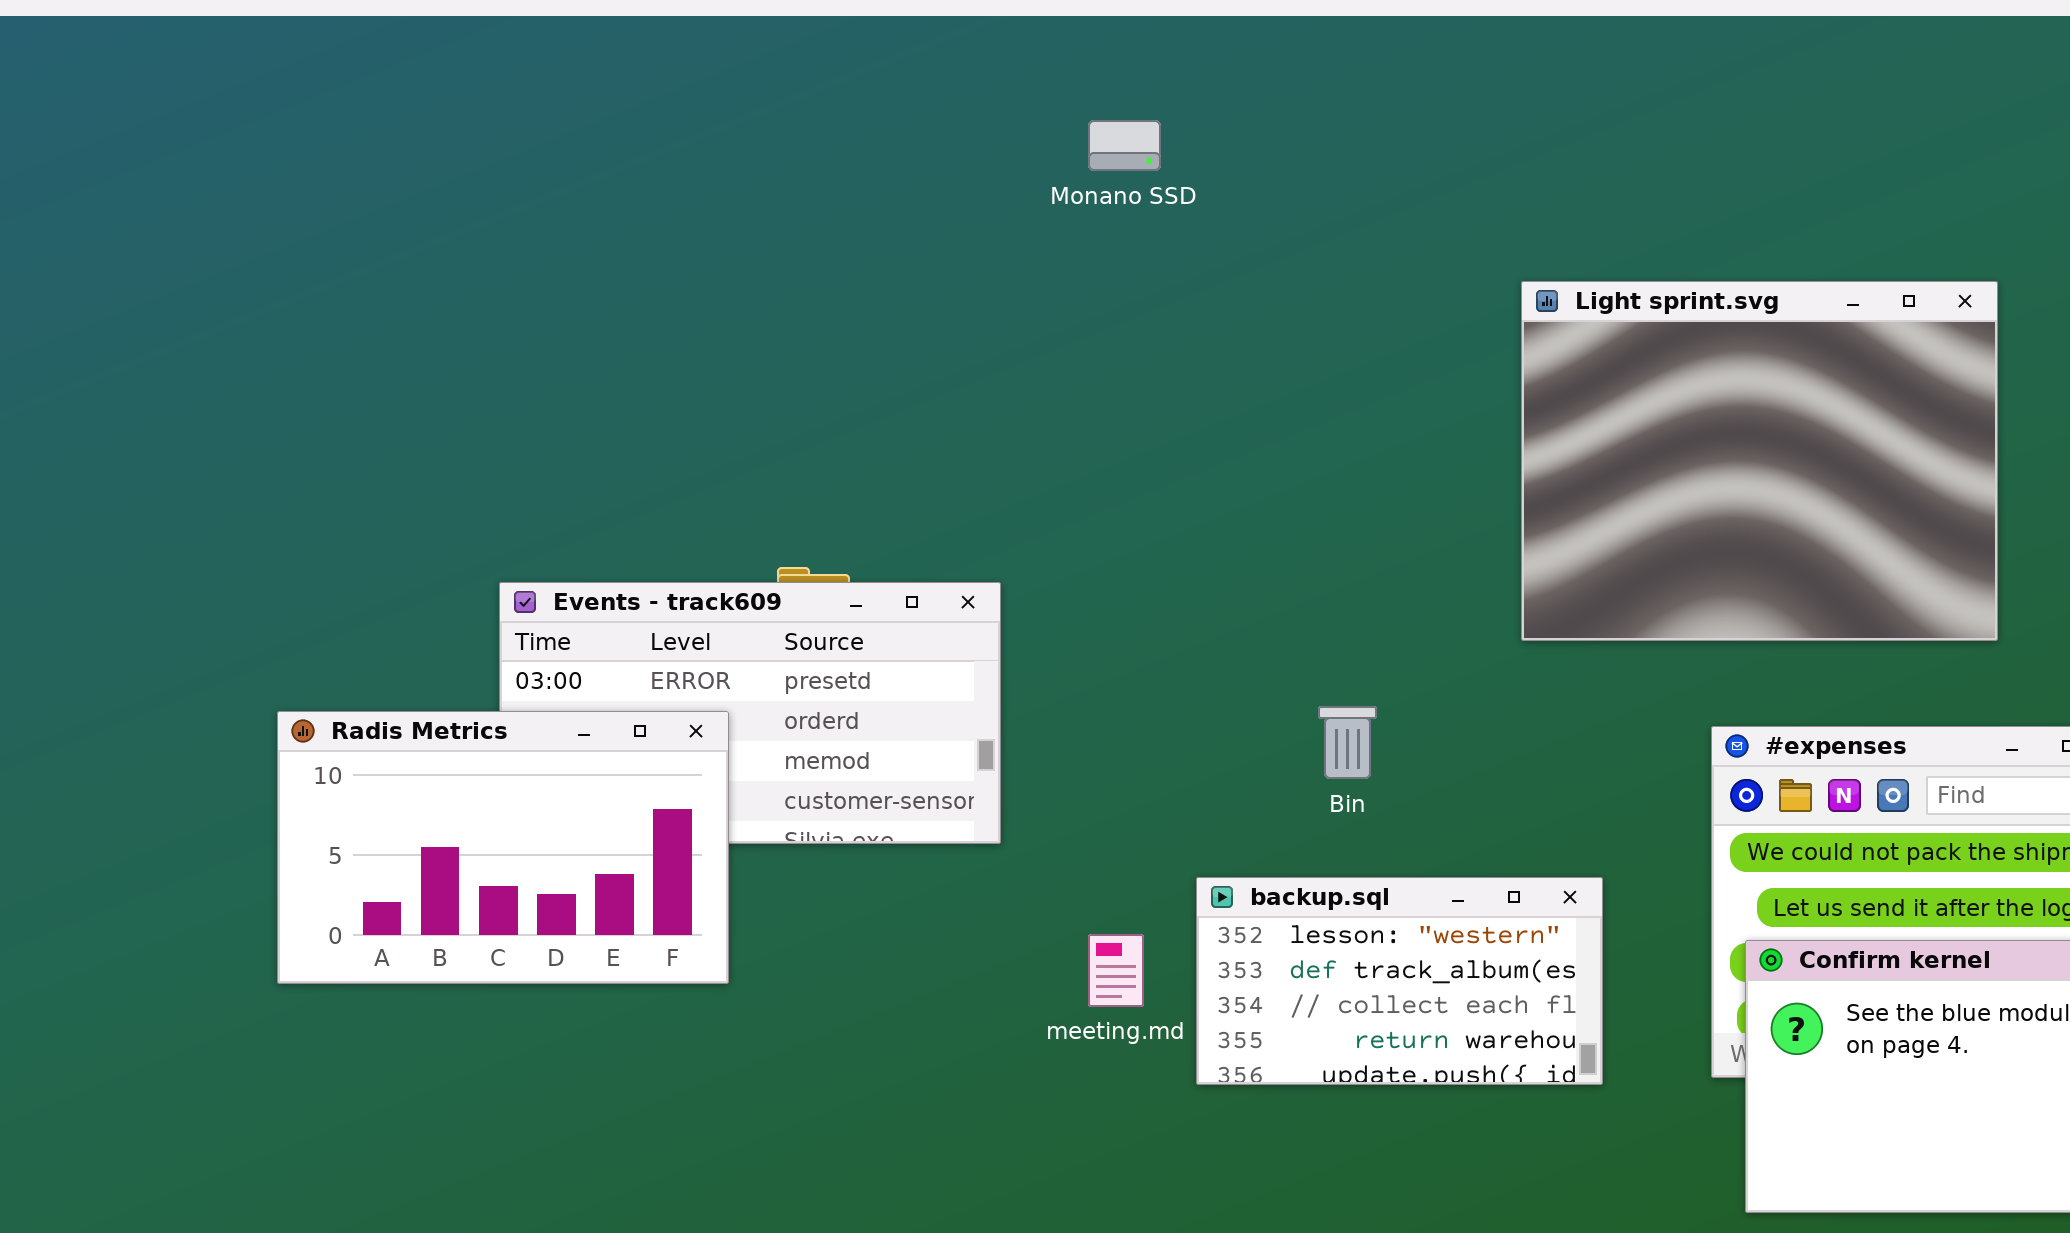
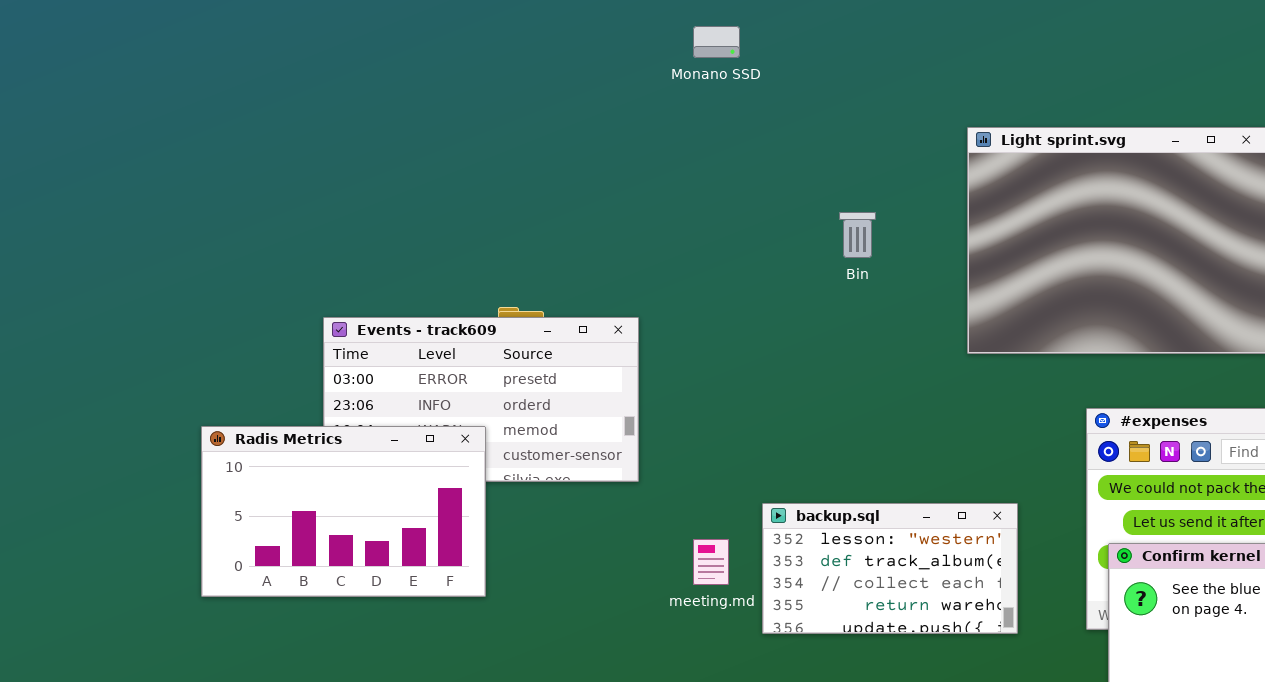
Bin: [1318,706,1377,779] -> [839,212,876,258], moved
Radis Metrics: [277,711,729,984] -> [201,426,486,597], moved

